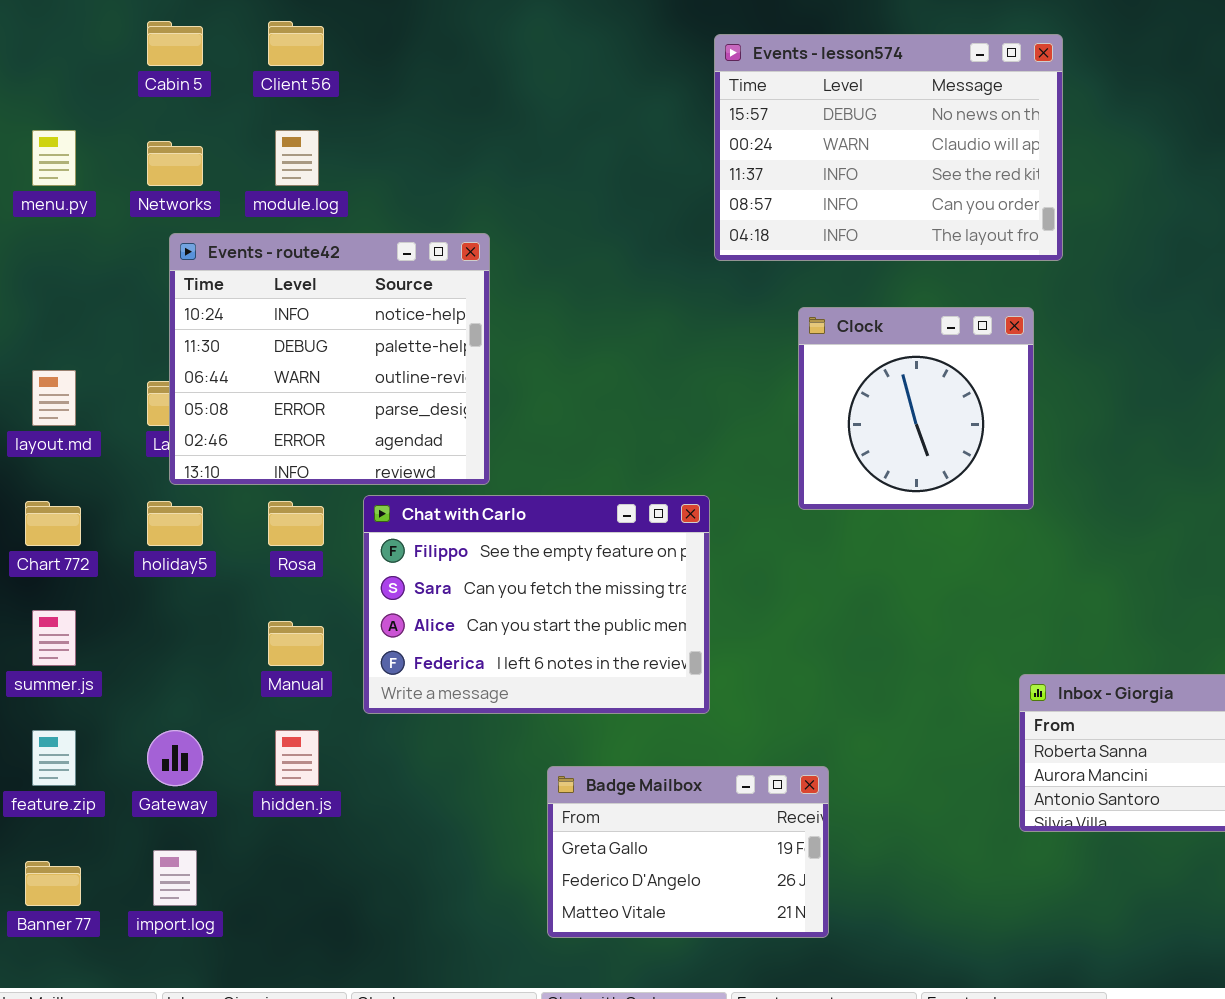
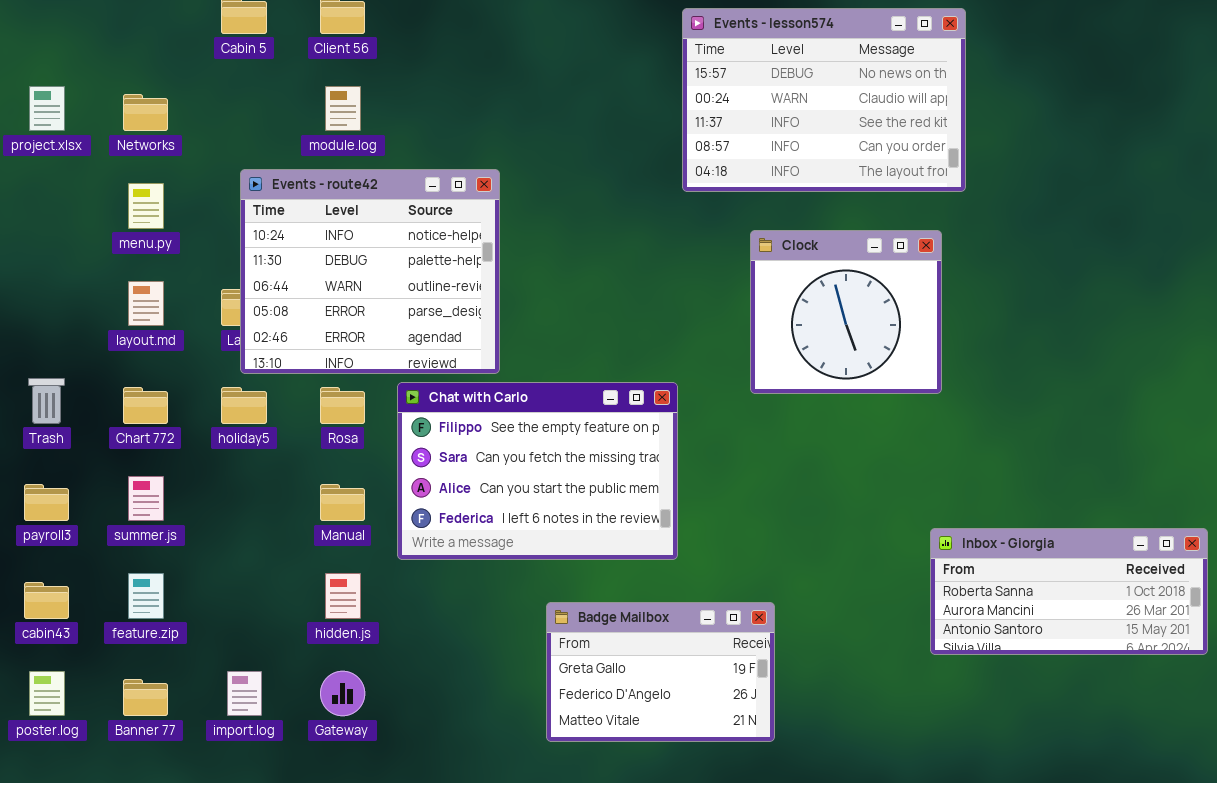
menu.py: [32,130,76,186] -> [128,183,164,229], moved
Networks: [147,141,203,186] -> [123,94,168,131], moved
Gateway: [147,730,203,786] -> [320,671,365,716], moved

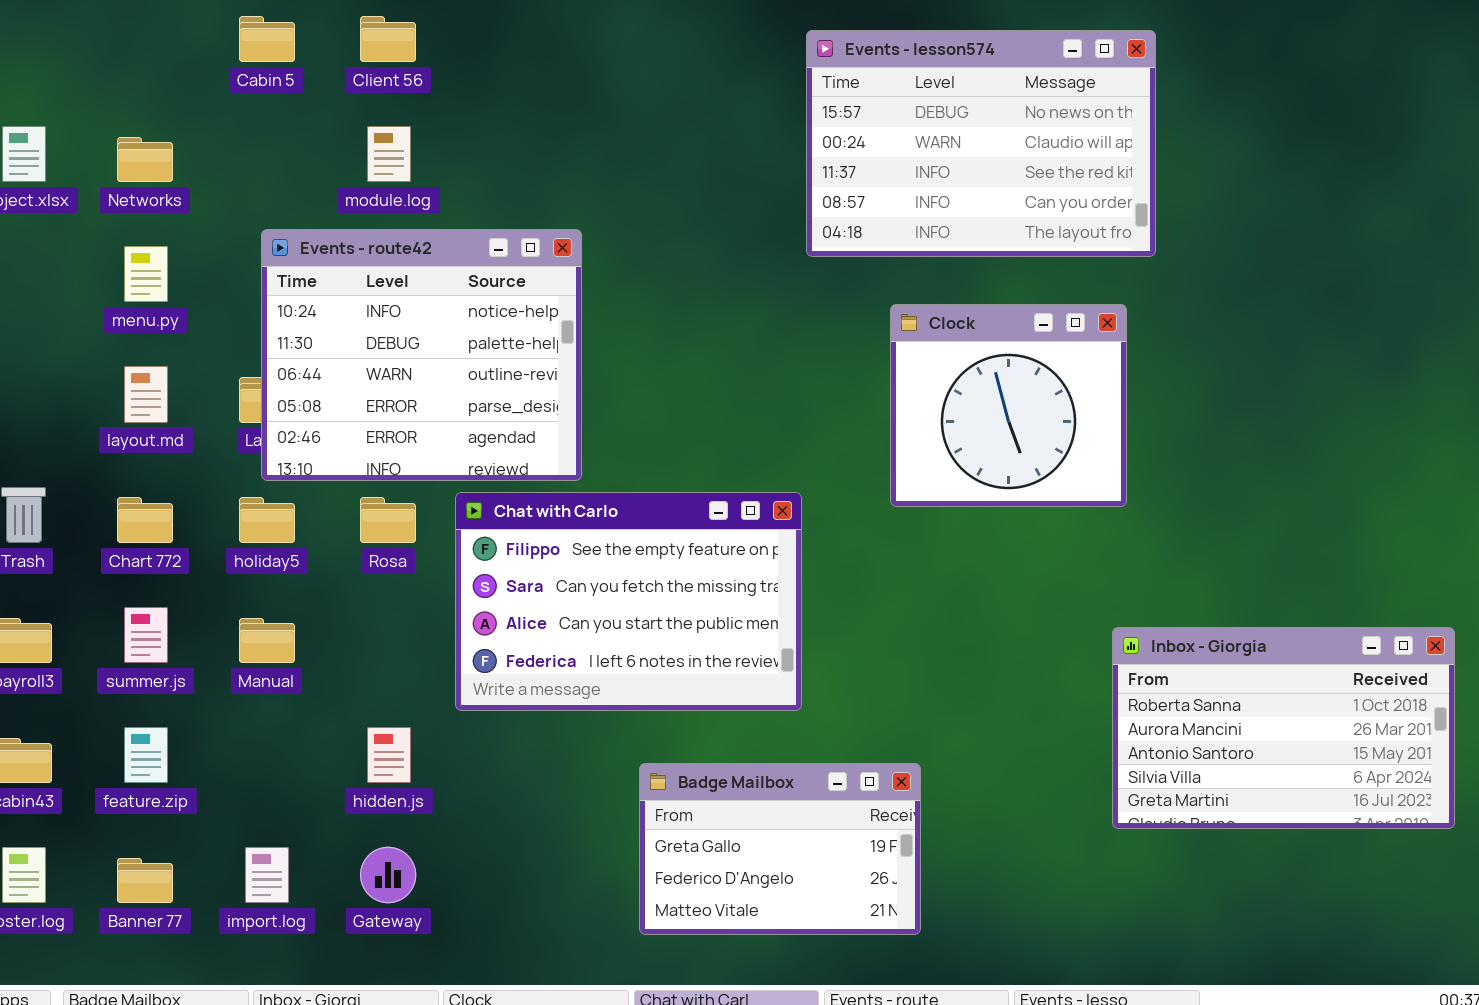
Manual: [320,484,365,521] -> [239,618,295,663], moved
Inbox - Giorgia: [930,528,1208,655] -> [1112,627,1455,829], resized

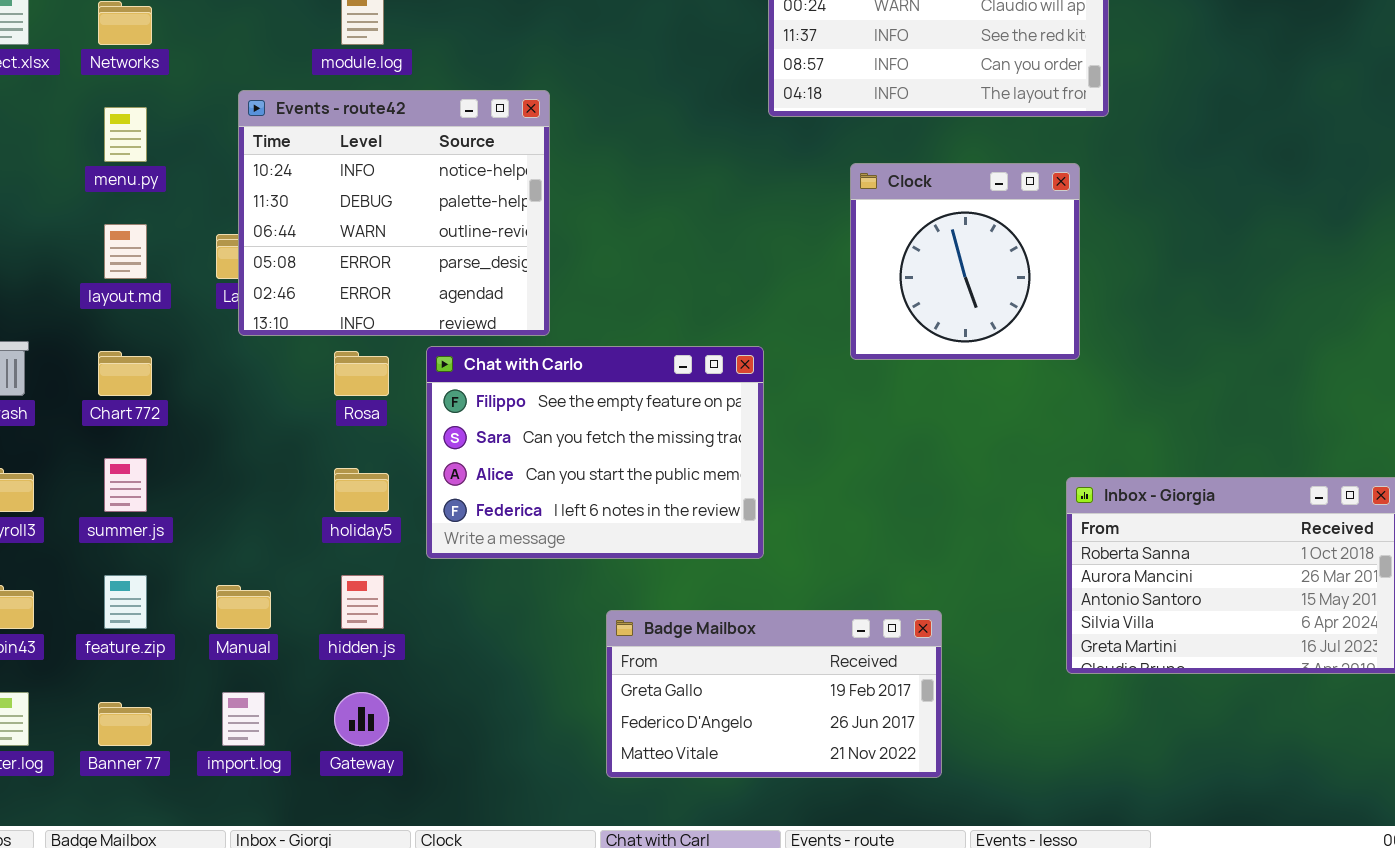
holiday5: [239,497,295,543] -> [334,468,389,512], moved
Manual: [239,618,295,663] -> [216,585,271,629], moved
Badge Mailbox: [639,763,921,935] -> [606,610,942,778], resized

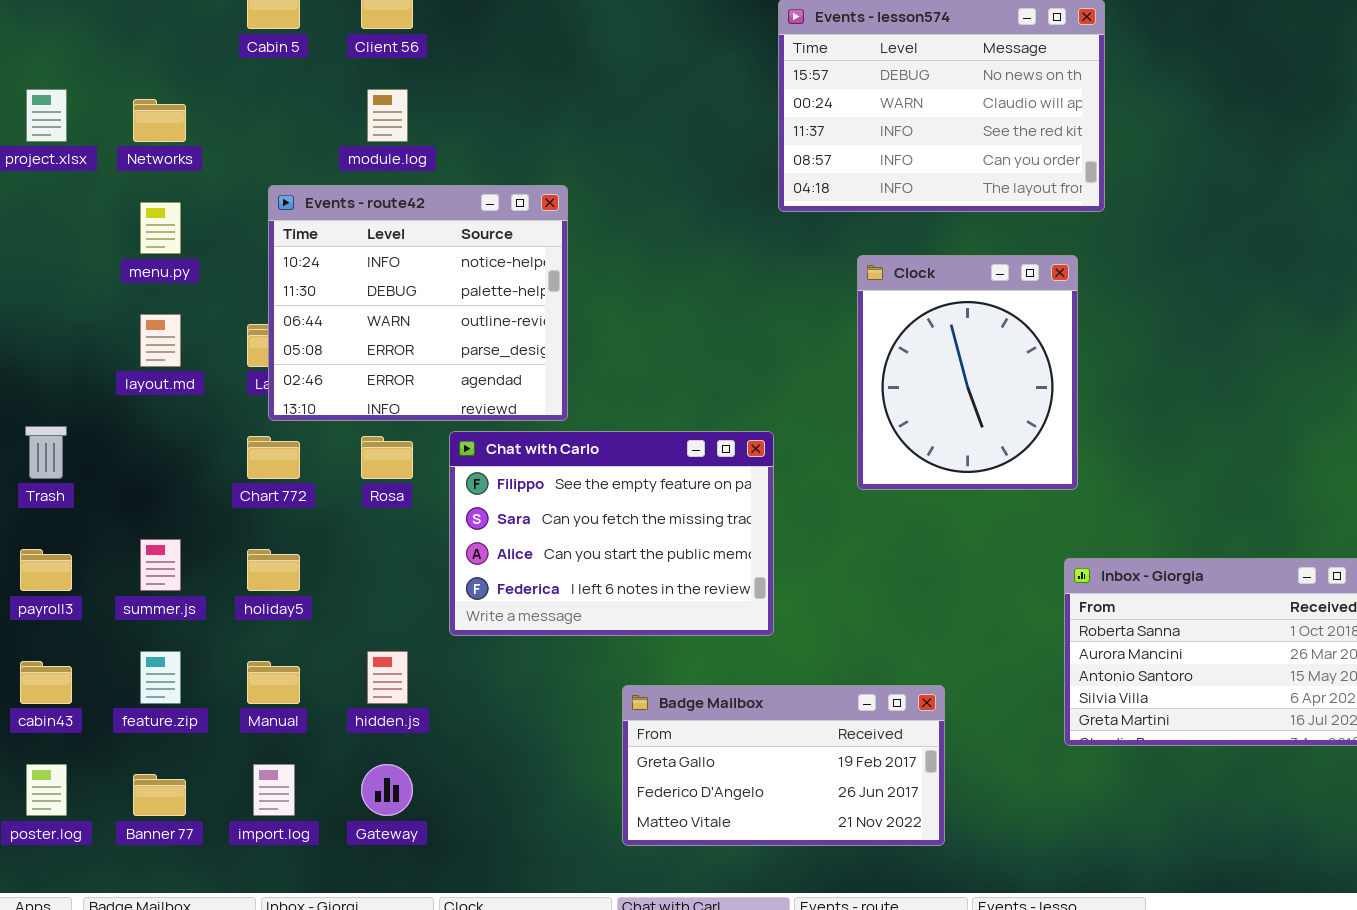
Clock: [850,163,1080,360] -> [857,255,1078,490], resized
Chart 772: [98,351,152,396] -> [247,436,300,479], moved
holiday5: [334,468,389,512] -> [247,549,300,591], moved

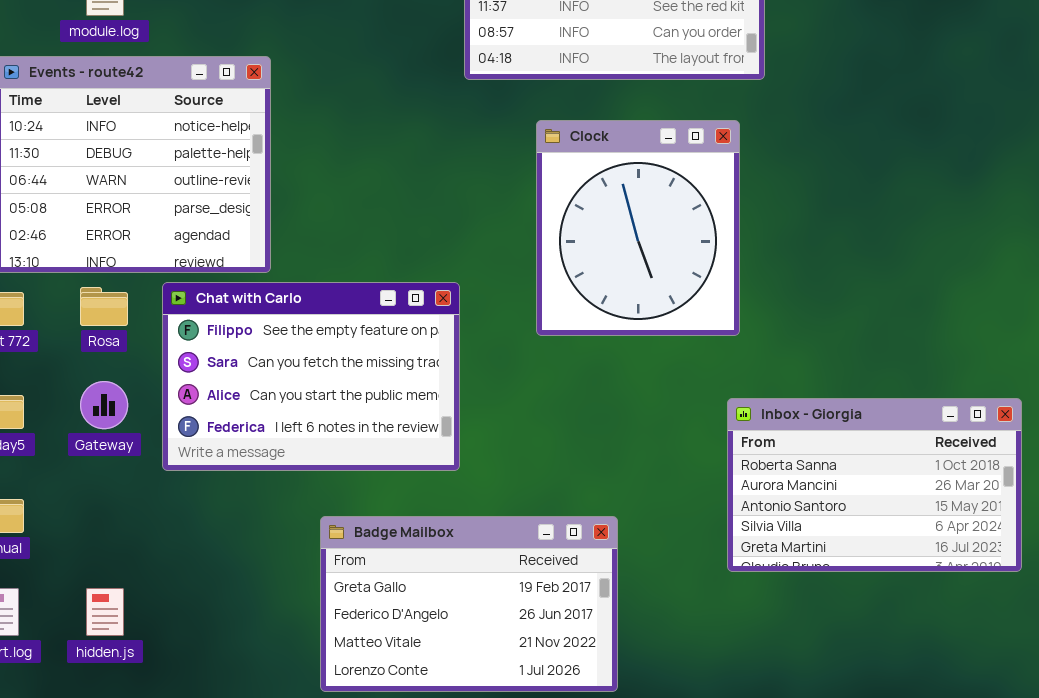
hidden.js: [367,651,408,704] -> [86,588,124,636], moved
Badge Mailbox: [622,685,945,846] -> [320,516,618,692], resized
Gateway: [361,764,413,816] -> [80,381,128,429], moved

